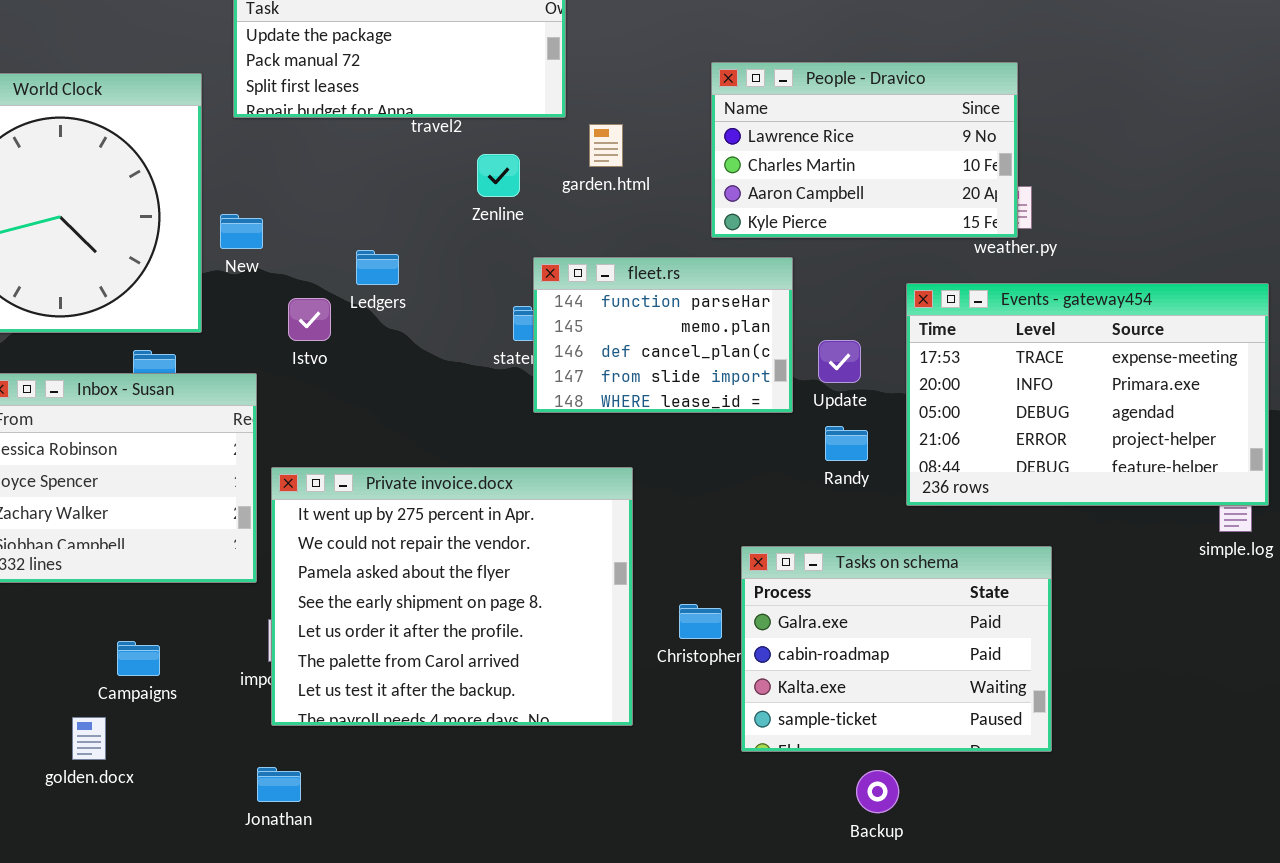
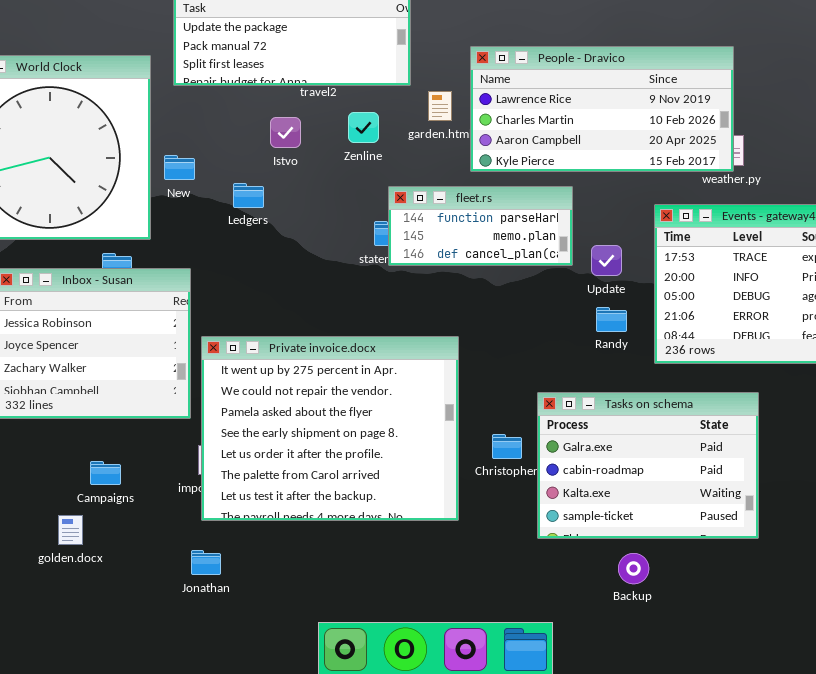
People - Dravico: [711,62,1018,238] -> [470,46,734,172], resized
Ledgers: [356,250,399,285] -> [233,183,264,208], moved
fleet.rs: [533,257,793,413] -> [388,186,573,266], resized
Istvo: [288,298,331,341] -> [270,117,301,148], moved

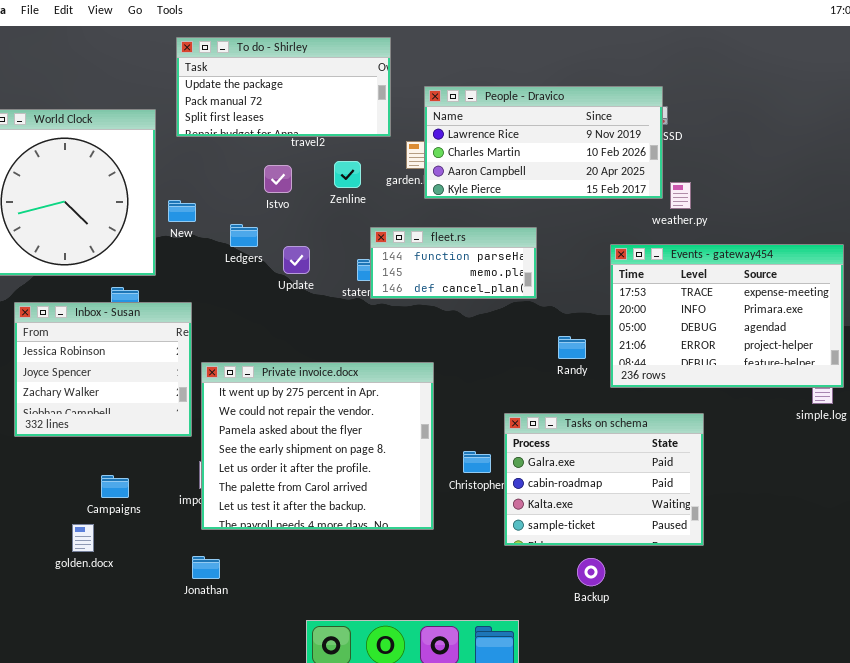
People - Dravico: [470,46,734,172] -> [424,86,663,199], moved
Update: [591,245,622,276] -> [283,246,310,274], moved

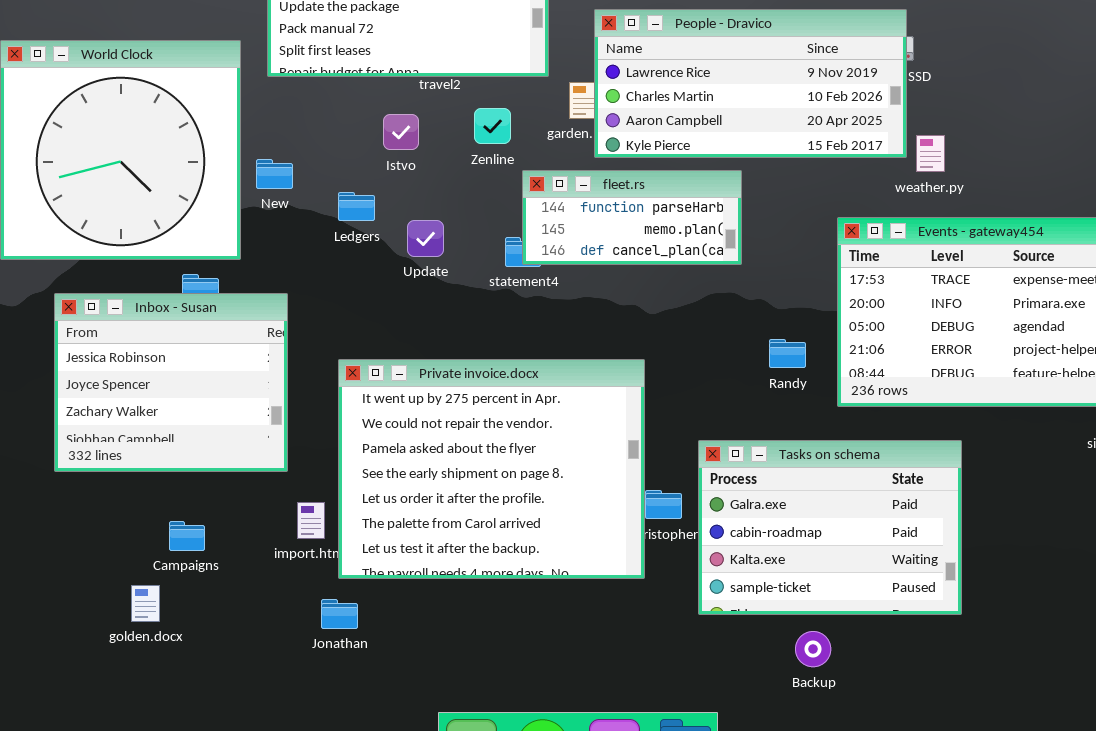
fleet.rs: [370,227,537,299] -> [522,170,742,265], moved
Private invoice.docx: [201,362,434,530] -> [338,359,645,579], moved
Jonathan: [192,556,220,579] -> [321,599,358,629], moved

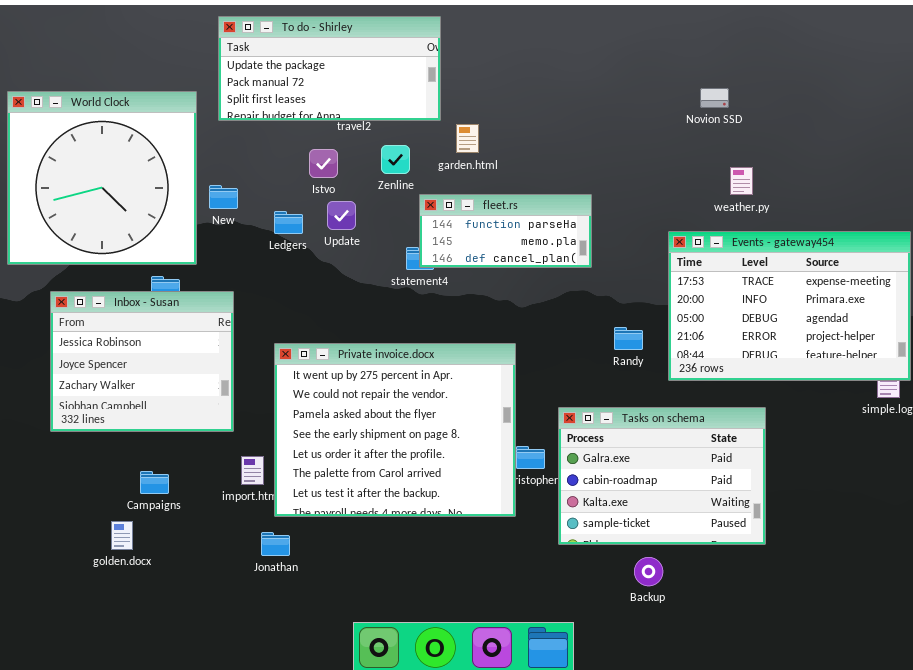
People - Dravico: [594,9,907,158] -> none, closed
Update: [407,220,444,257] -> [327,201,356,230], moved

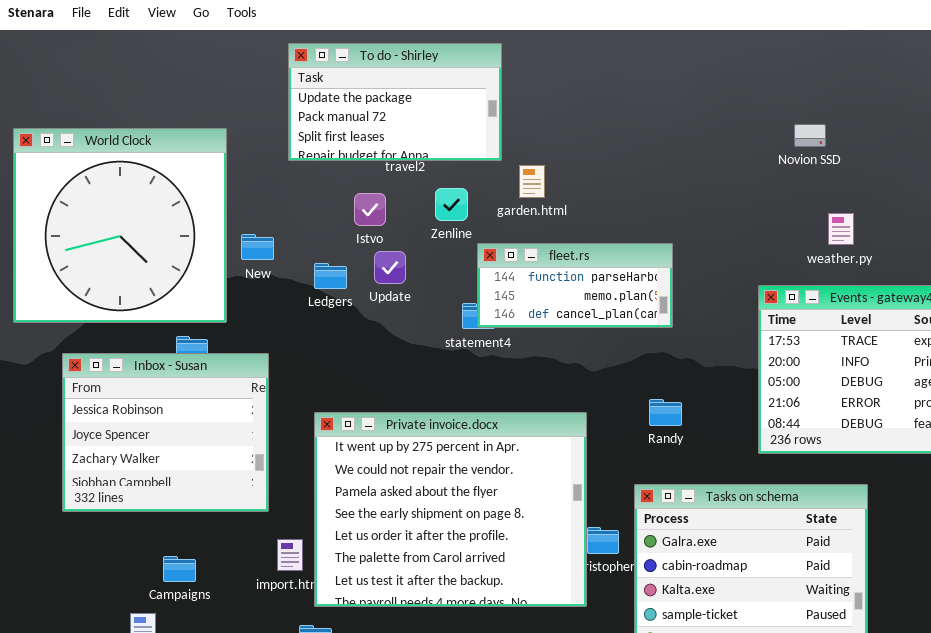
To do - Shirley: [218,16,441,121] -> [288,43,502,161], resized
Randy: [614,327,643,350] -> [649,399,682,426], moved

